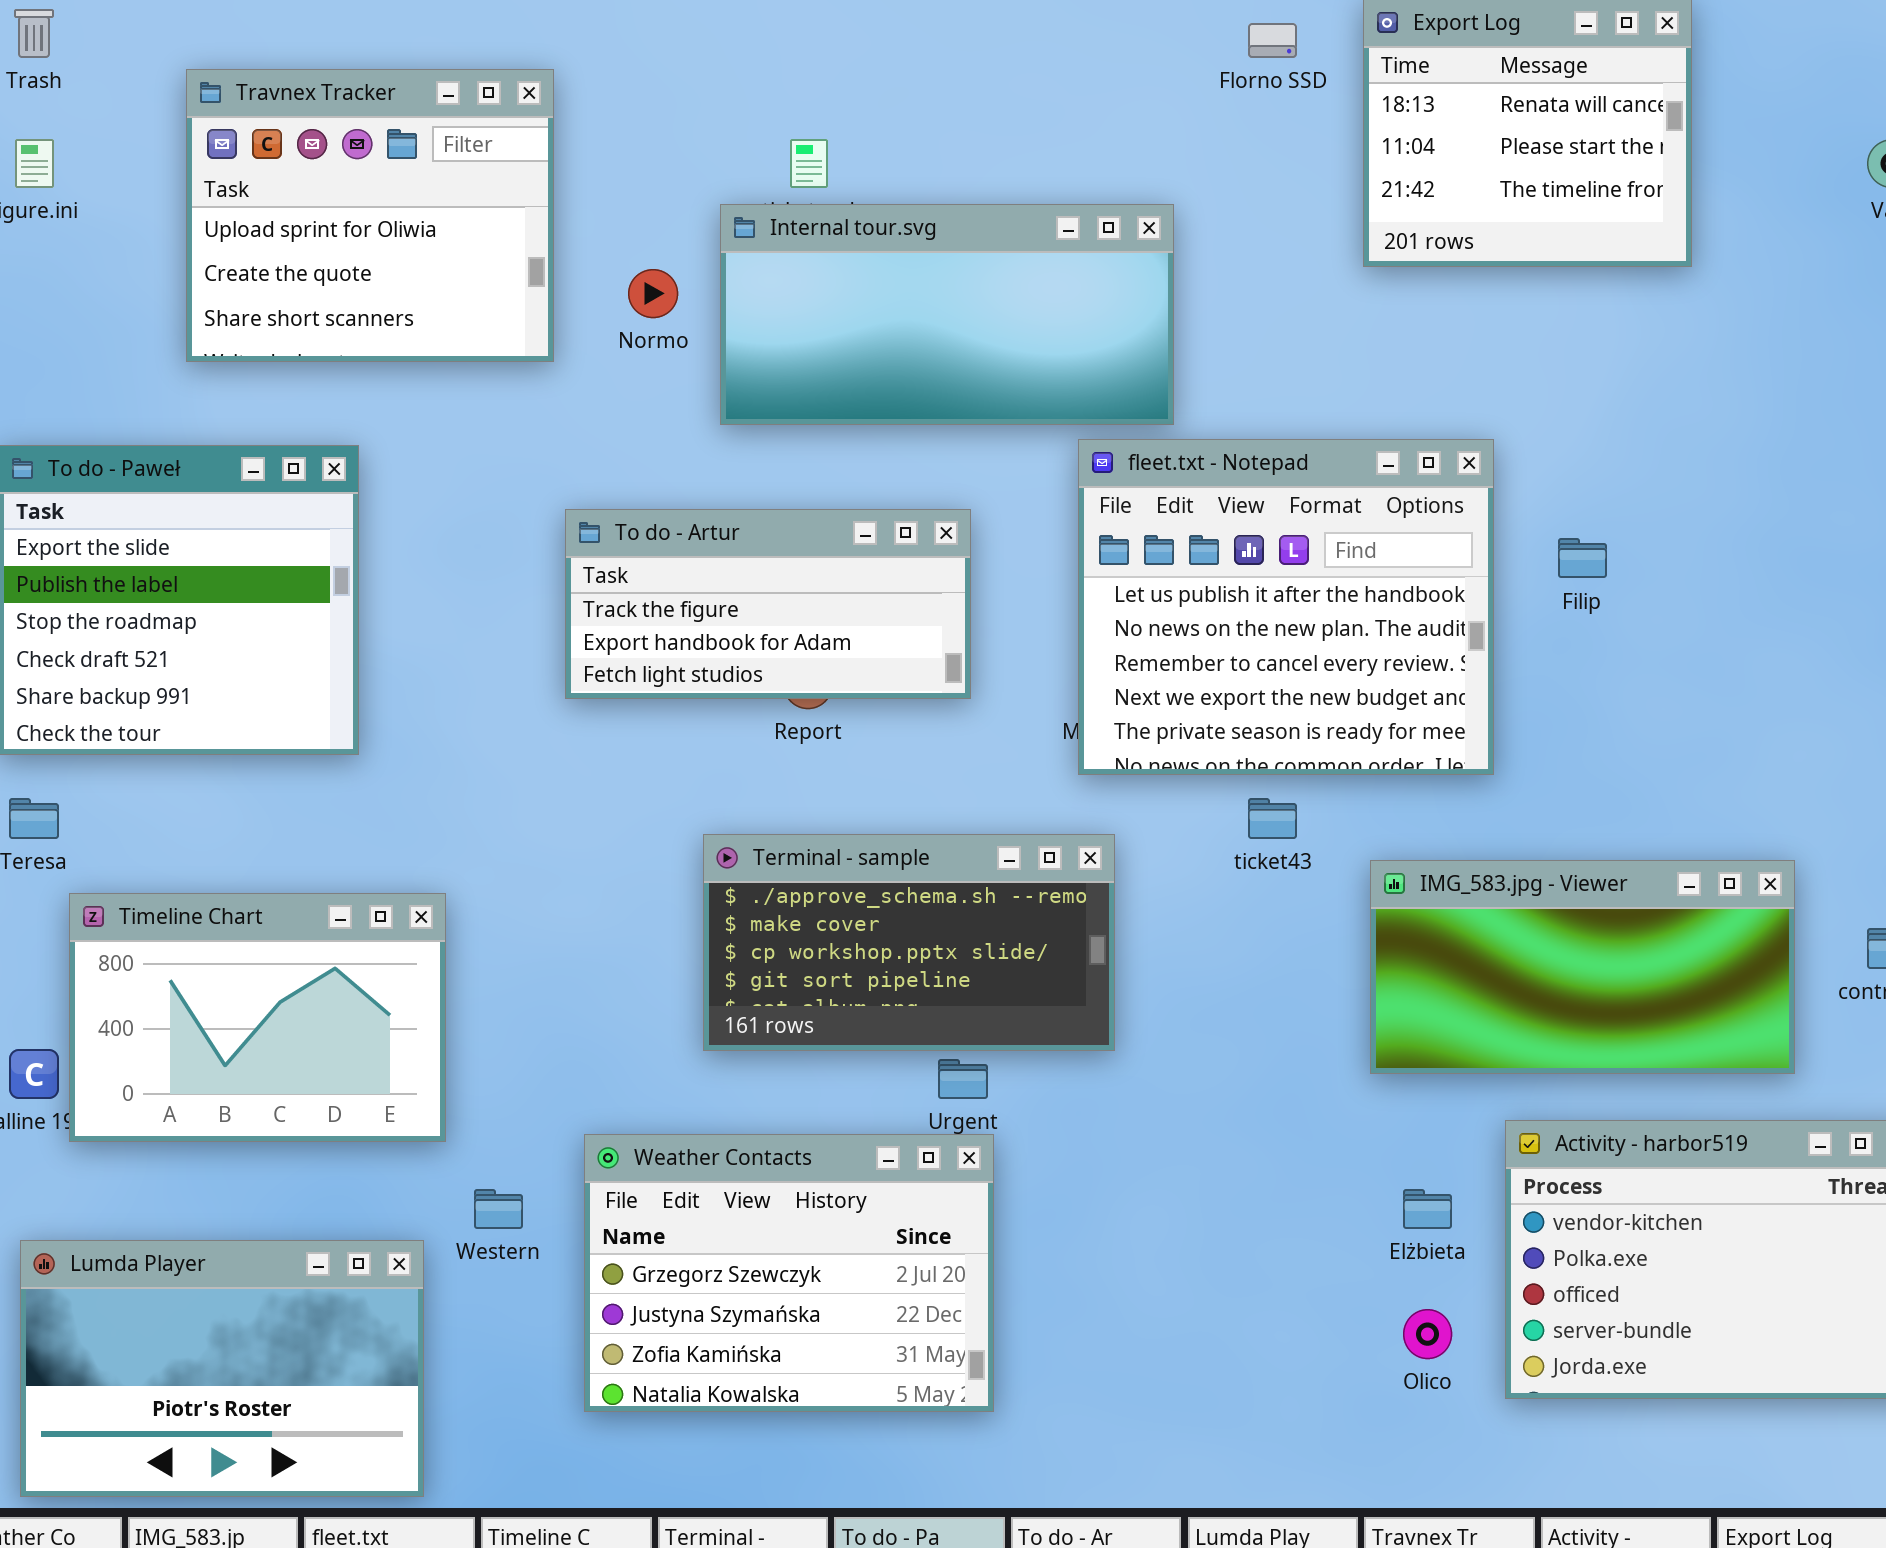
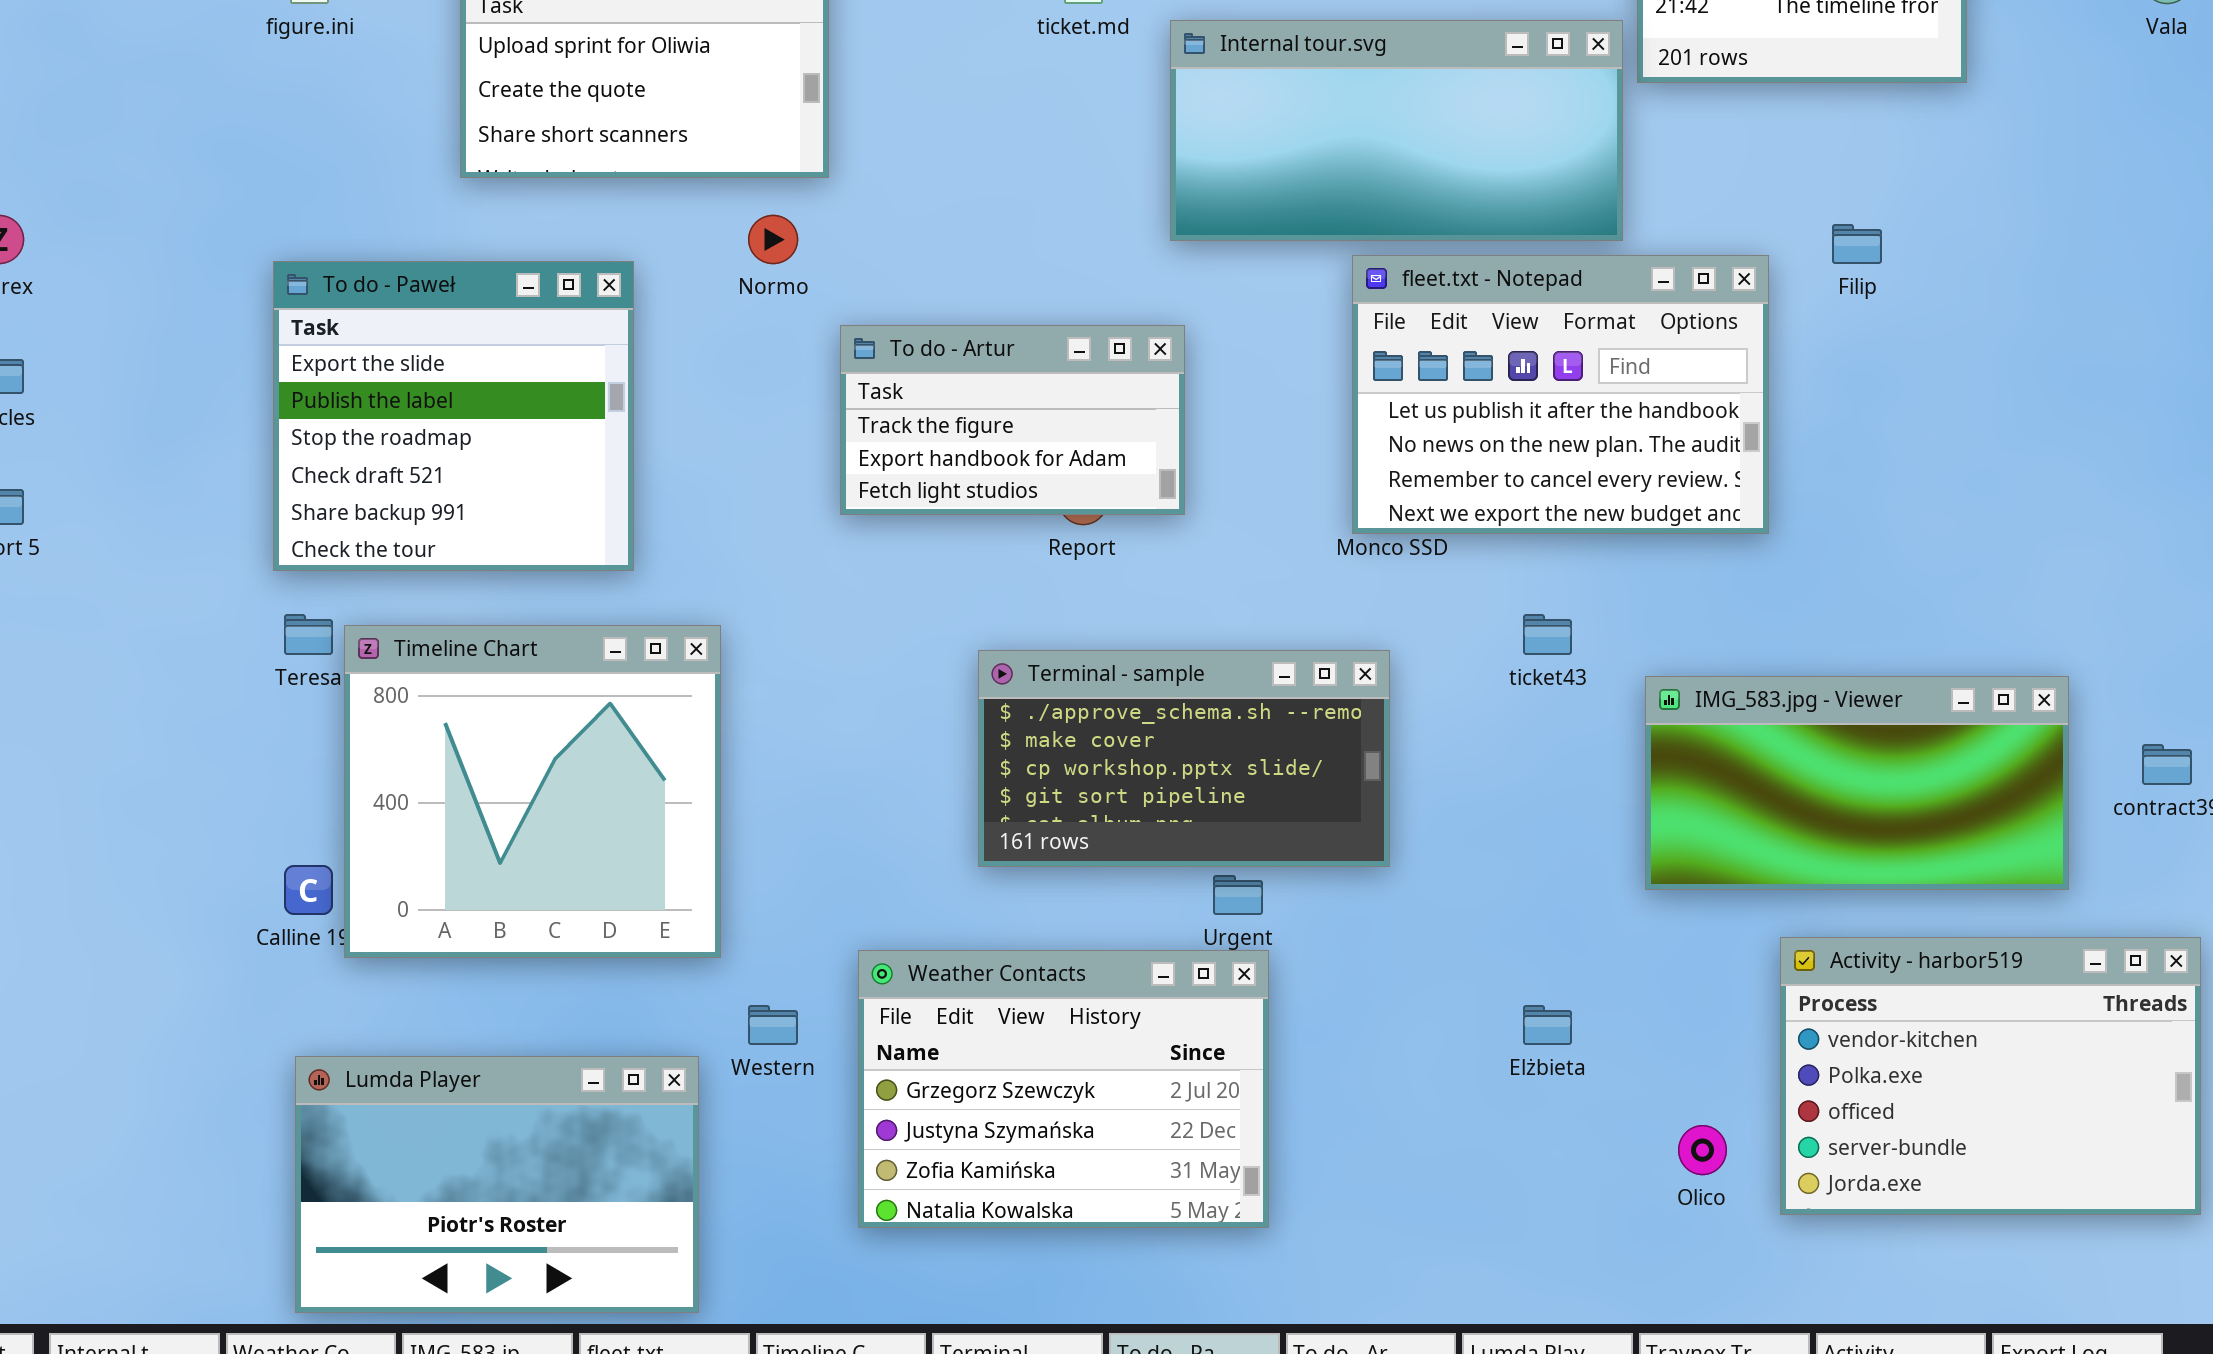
Internal tour.svg: [720,204,1174,425] -> [1170,20,1623,241], moved
Normo: [628,269,678,318] -> [748,215,798,264], moved
fleet.txt - Notepad: [1078,439,1494,775] -> [1352,255,1769,534], resized
To do - Artur: [565,509,971,699] -> [840,325,1185,515], resized
Filip: [1558,538,1607,578] -> [1832,224,1882,264], moved
Timeline Chart: [69,893,446,1142] -> [344,625,721,958], resized
Elżbieta: [1403,1189,1452,1229] -> [1523,1005,1572,1045], moved

